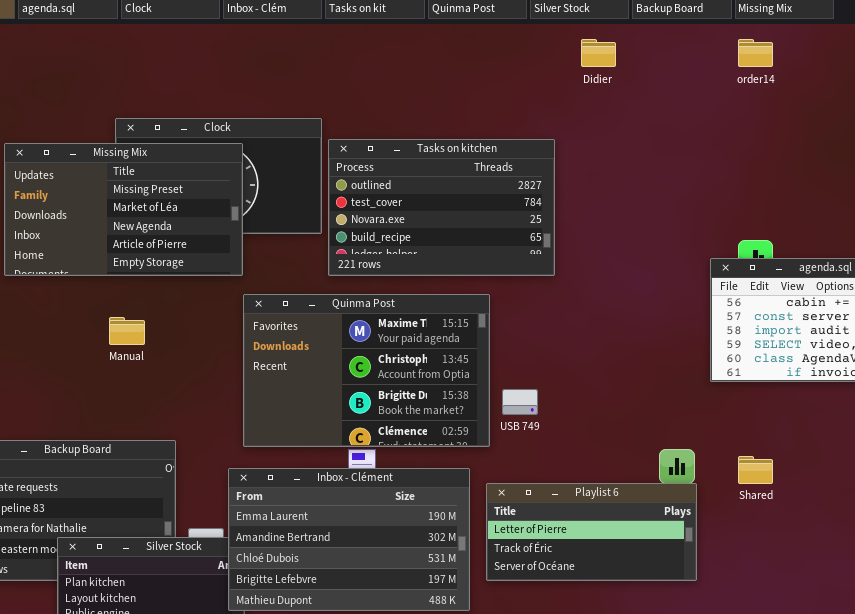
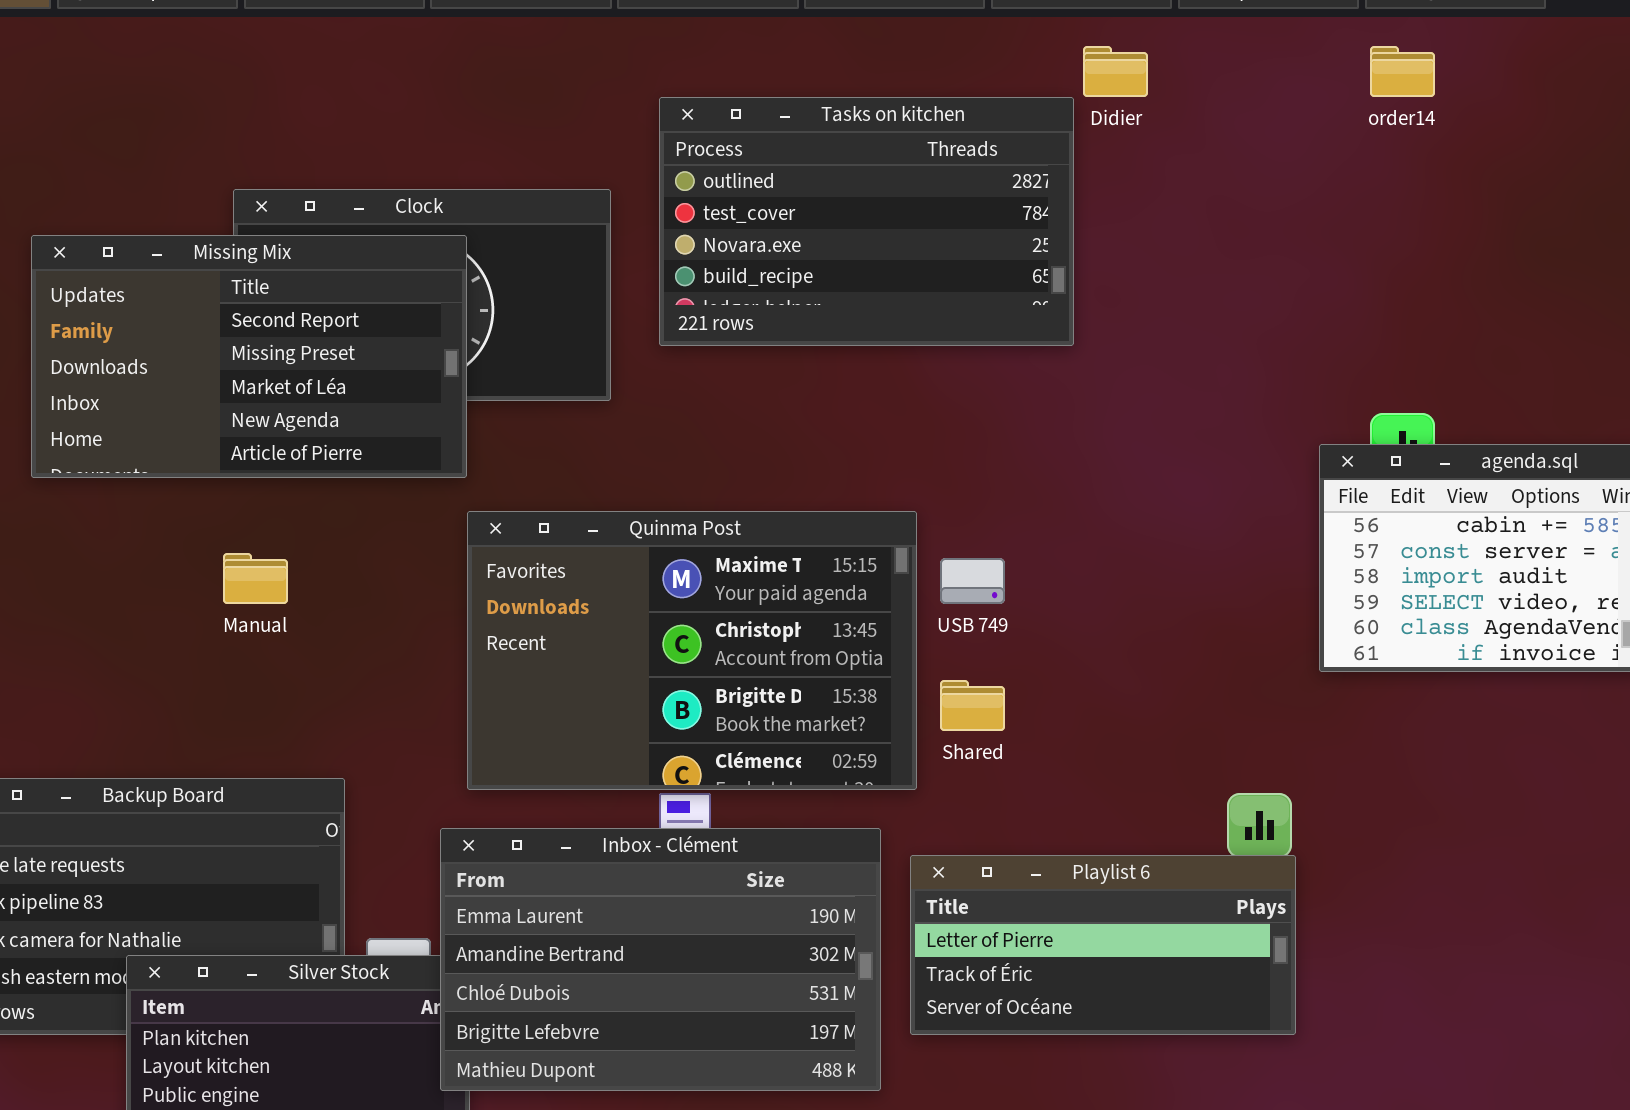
Tasks on kitchen: [328,139,555,276] -> [659,97,1074,346], moved
Missing Mix: [4,143,243,276] -> [31,235,467,478], scrolled up 1 row
USB 749: [502,389,538,415] -> [940,558,1005,604], moved
Shared: [738,456,773,484] -> [940,680,1005,731], moved

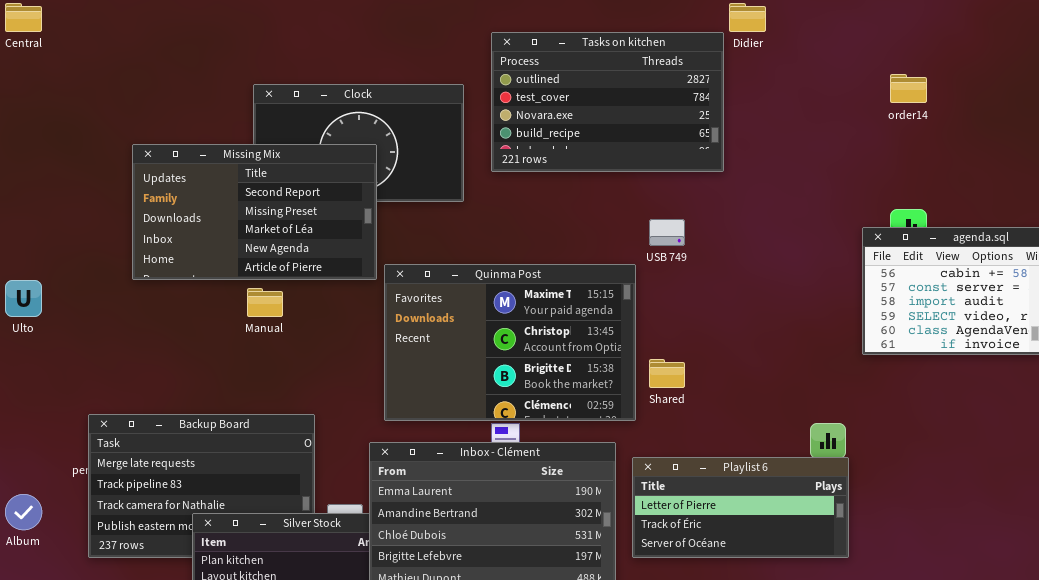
order14: [1370,46,1435,97] -> [890,74,927,103], moved
Missing Mix: [31,235,467,478] -> [132,144,377,280], moved
USB 749: [940,558,1005,604] -> [649,219,685,246], moved

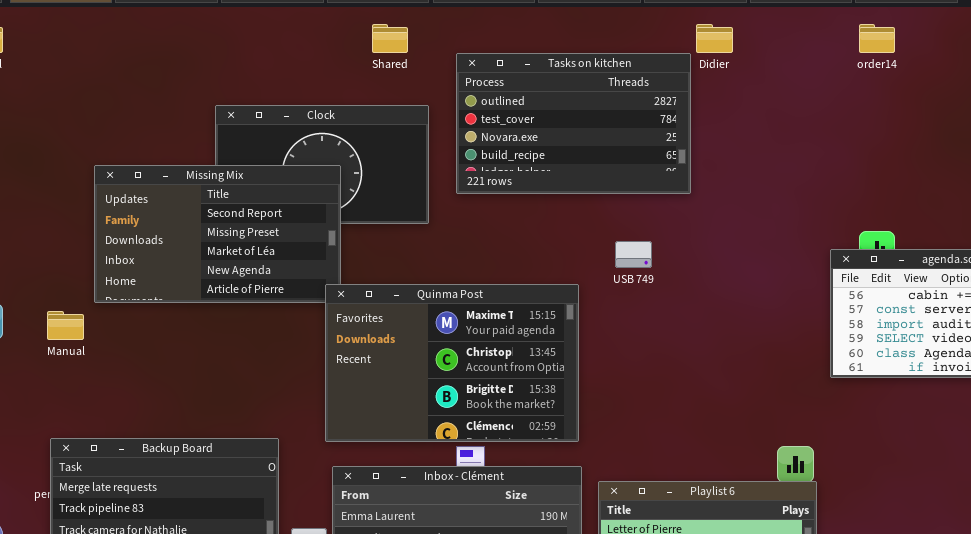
order14: [890,74,927,103] -> [859,24,895,53], moved
Quinma Post: [384,264,636,421] -> [325,284,579,442], moved
Manual: [247,288,283,317] -> [47,311,84,340], moved
Shared: [649,359,685,388] -> [372,24,408,53], moved

